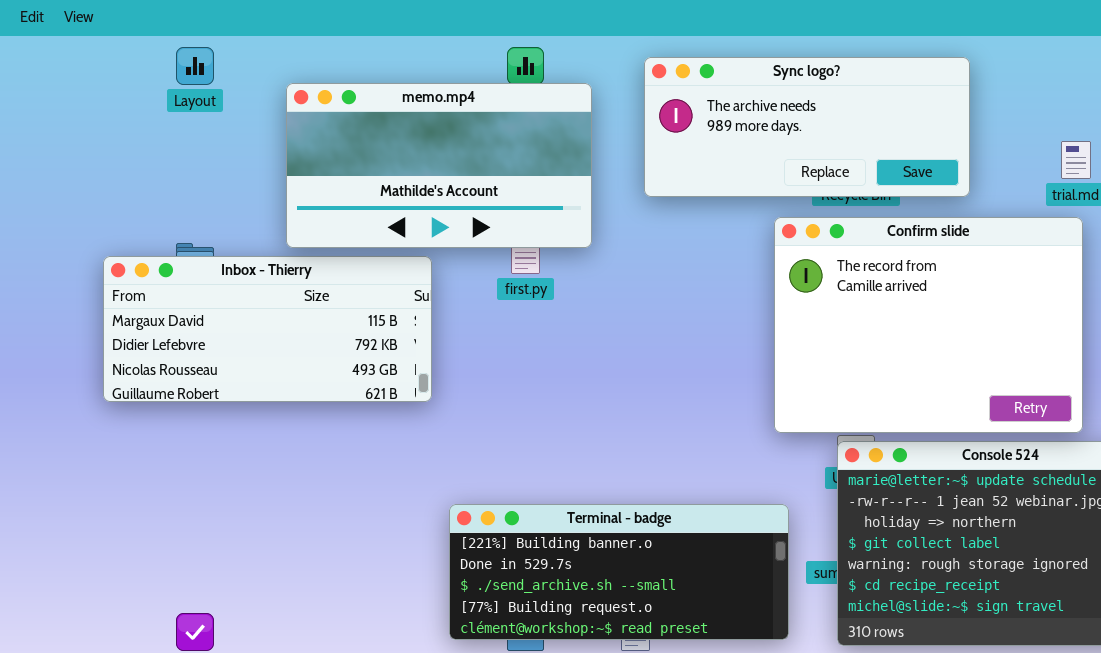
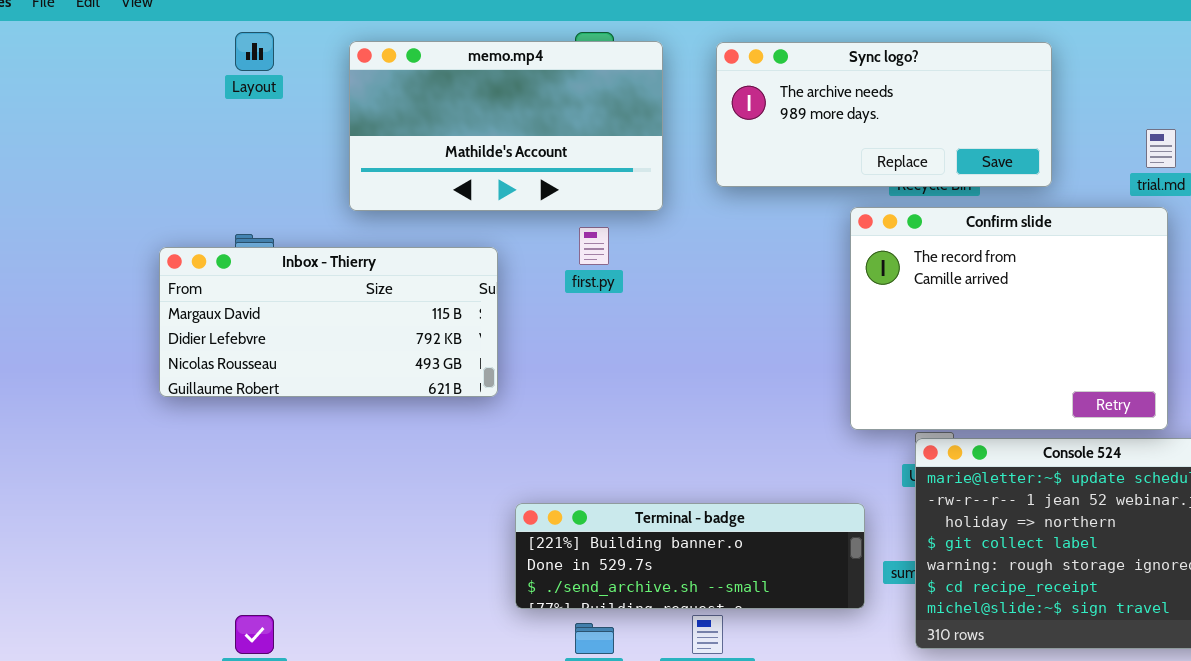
memo.mp4: [286,83,592,248] -> [349,41,663,211], moved
Terminal - badge: [449,504,789,640] -> [515,503,865,609], resized

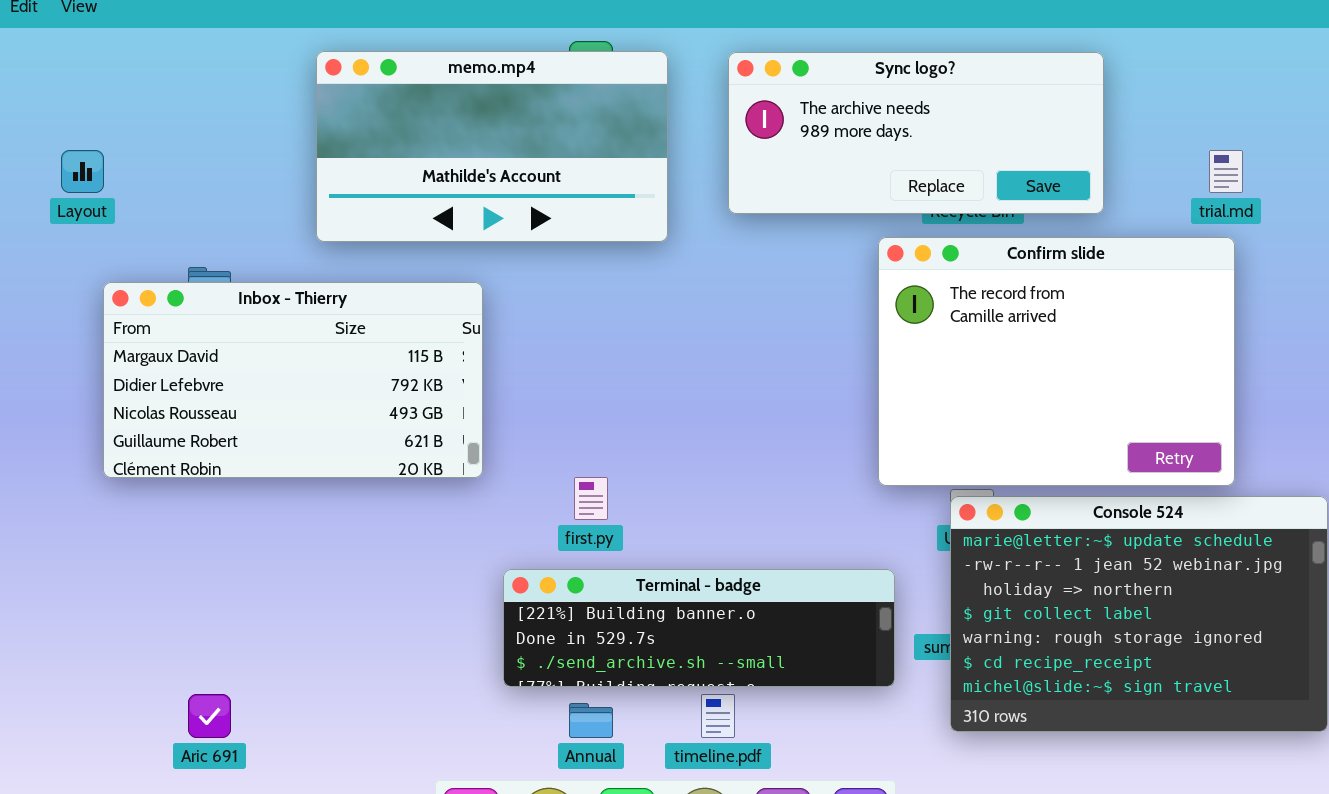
Layout: [235,32,274,71] -> [61,150,104,193], moved
first.py: [579,227,609,265] -> [574,477,608,520], moved
Inbox - Thierry: [159,247,498,397] -> [103,282,483,478], resized

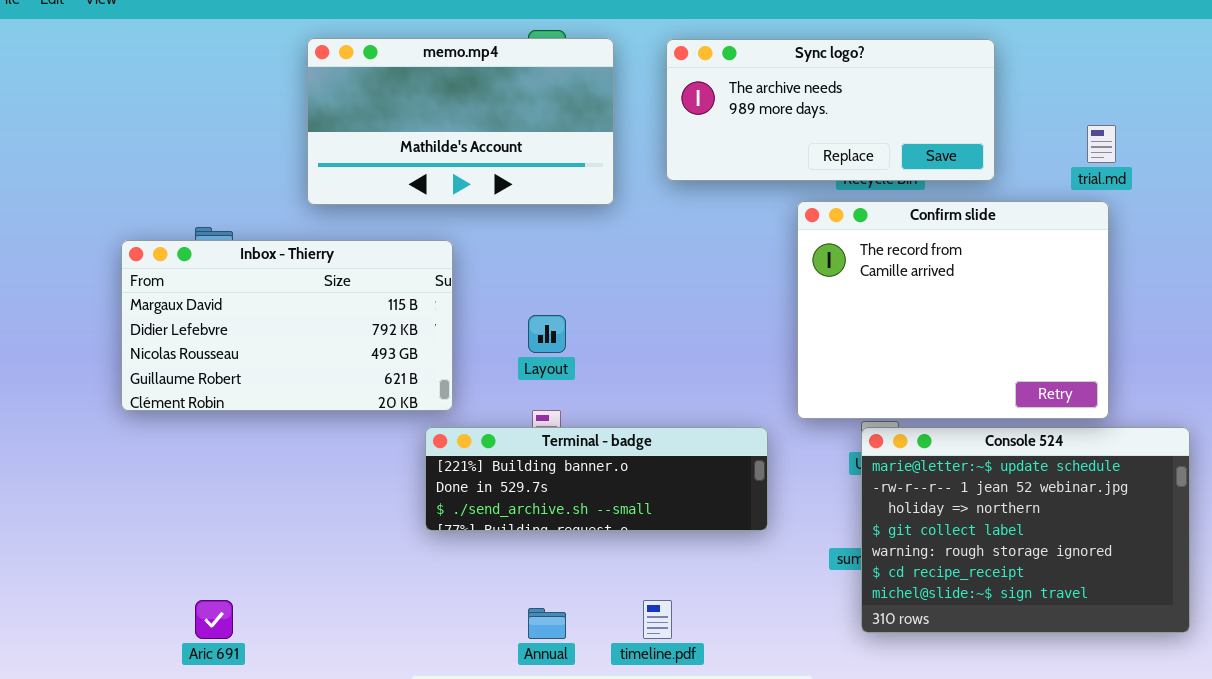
Layout: [61,150,104,193] -> [528,315,566,353], moved
Terminal - badge: [503,569,895,687] -> [425,427,768,531], moved

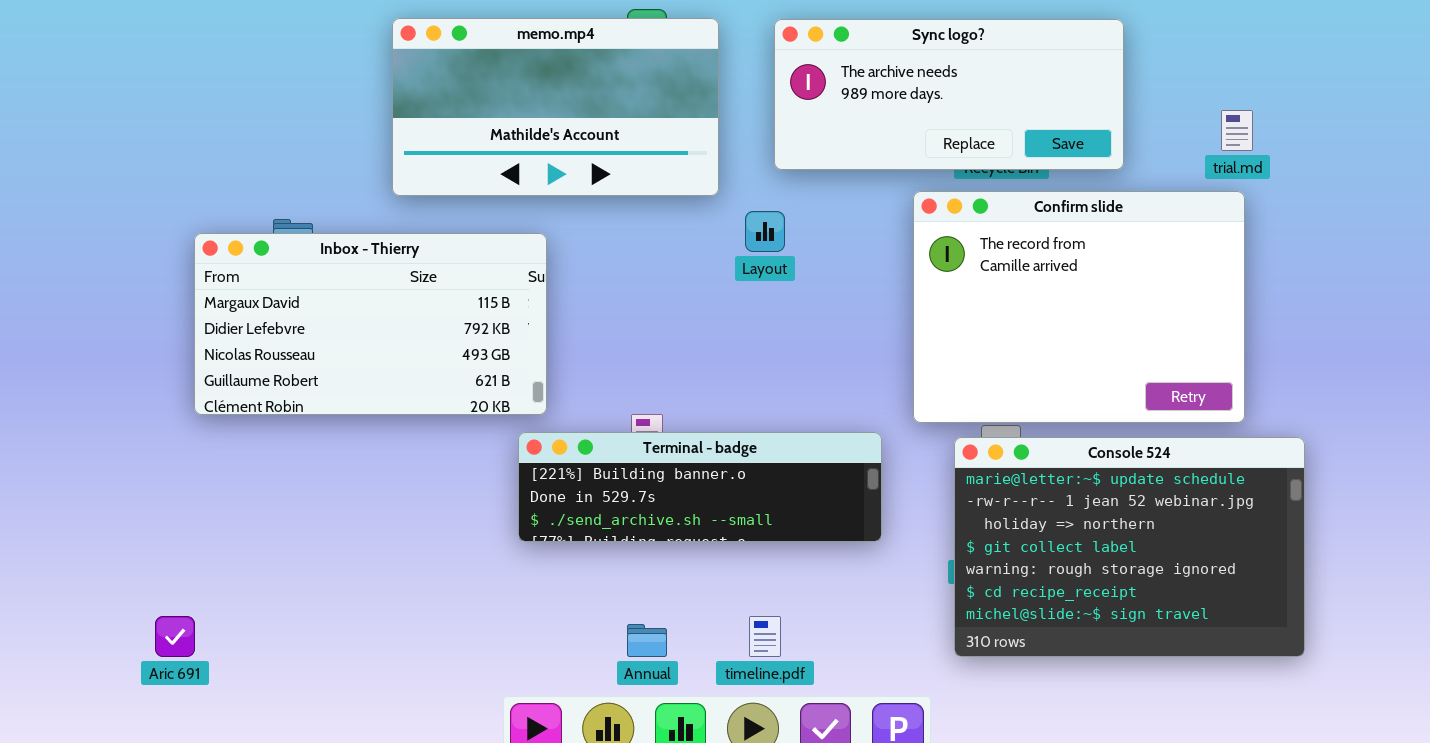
Layout: [528,315,566,353] -> [745,211,785,252], moved
Console 524: [861,427,1190,633] -> [954,437,1305,657], moved
Aric 691: [195,600,233,639] -> [155,616,195,657], moved

